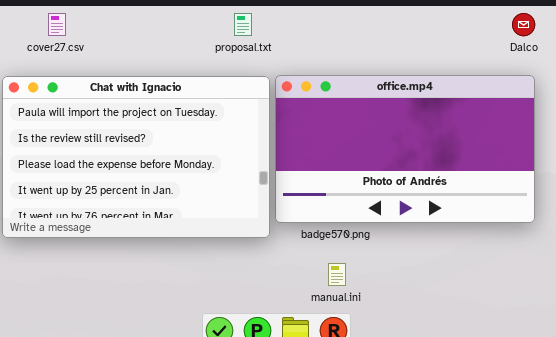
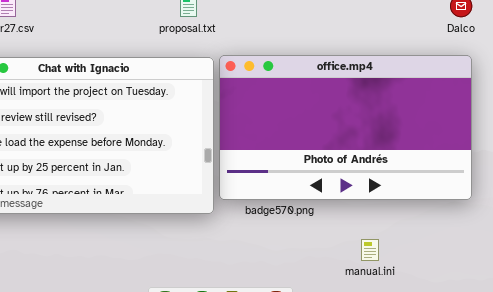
manual.ini: [328,263,346,286] -> [361,239,379,261], moved

